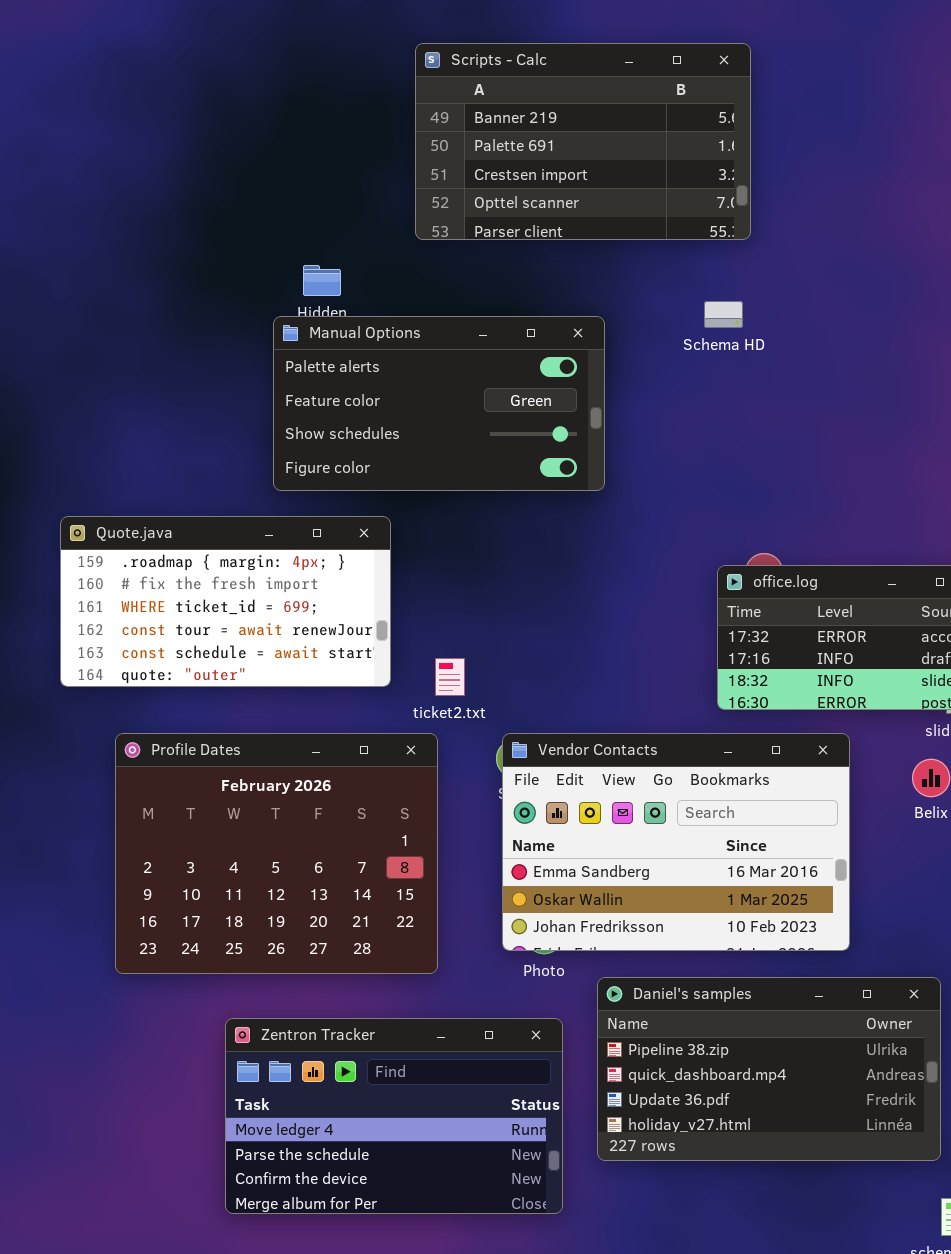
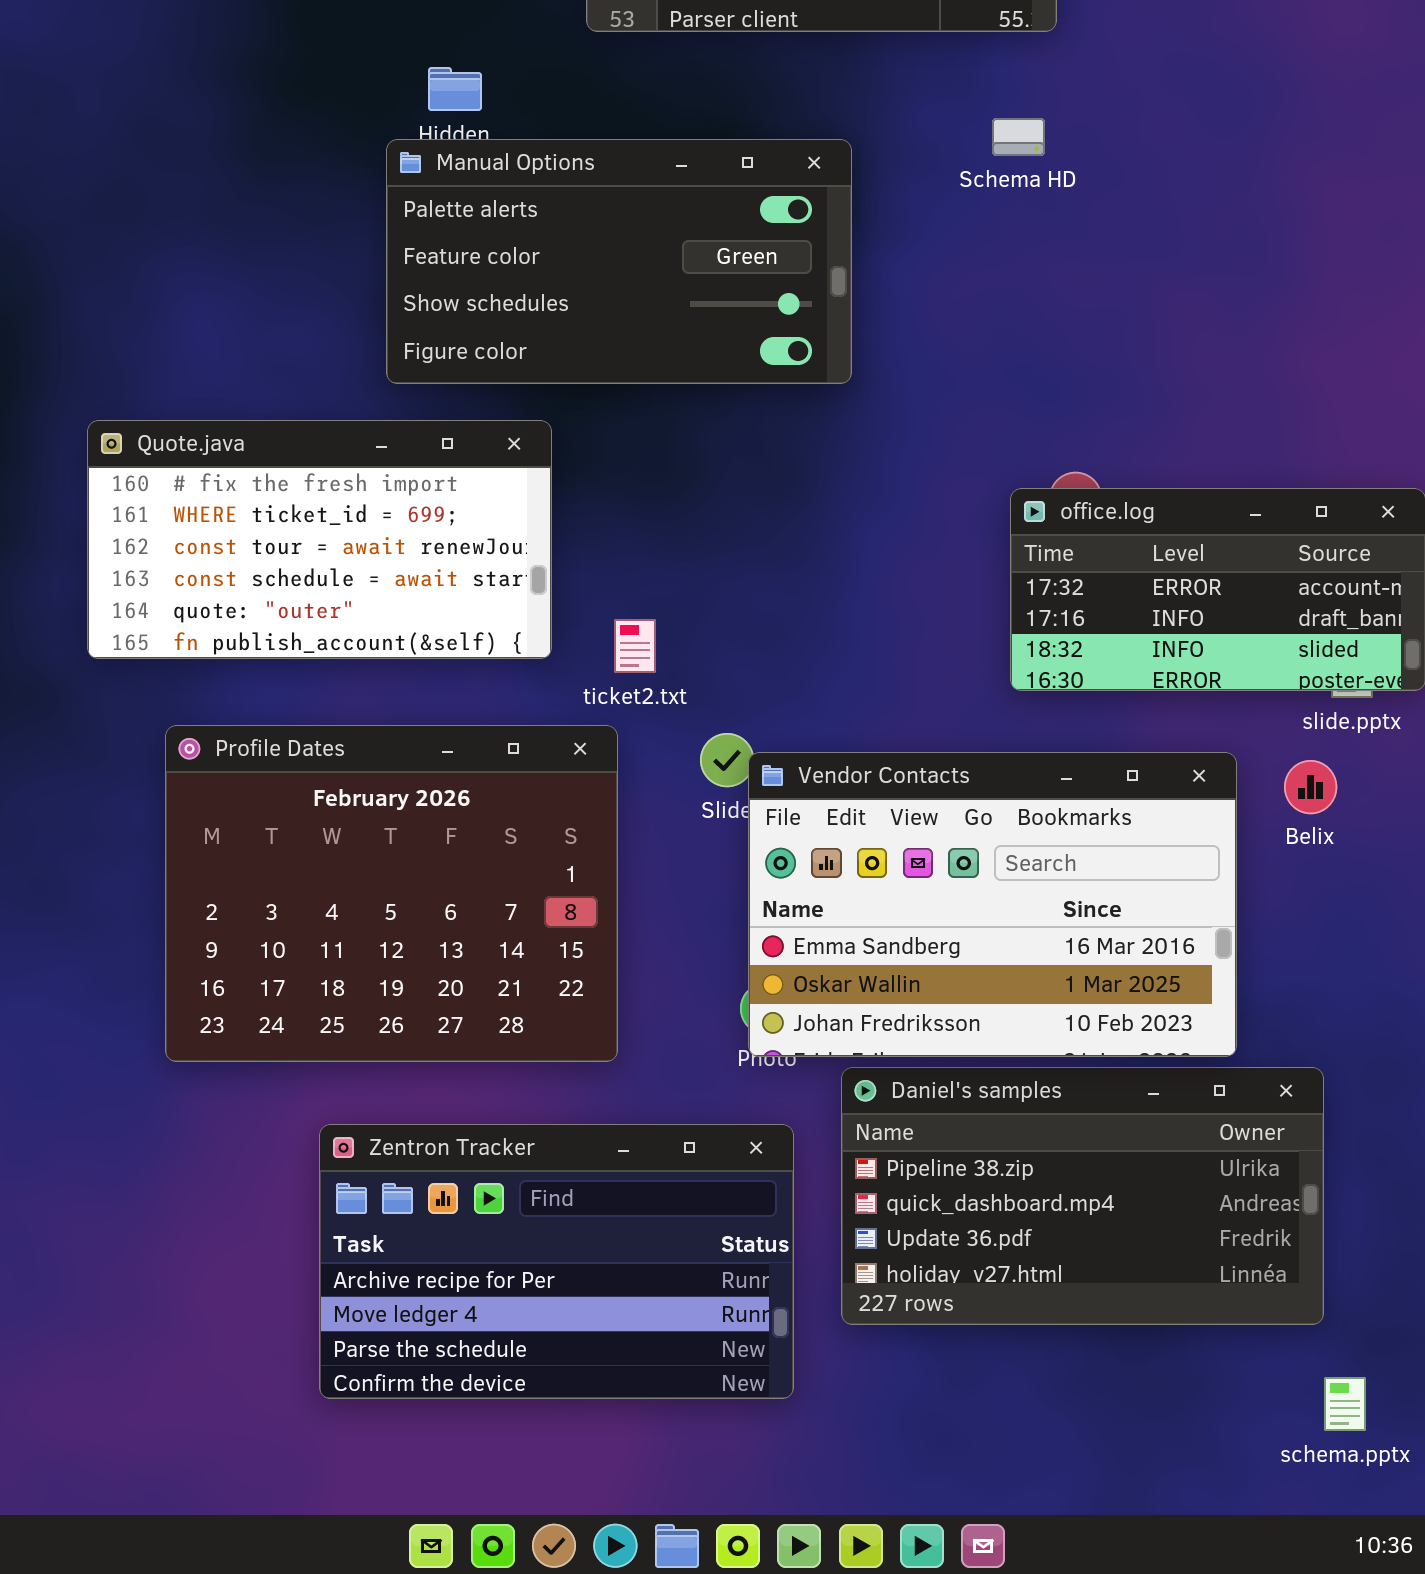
Quote.java: [60,516,391,687] -> [87,420,552,659], scrolled down 1 row
Vendor Contacts: [502,733,850,951] -> [748,752,1237,1057], moved
Zentron Tracker: [225,1018,563,1214] -> [319,1124,794,1399], scrolled up 1 row

